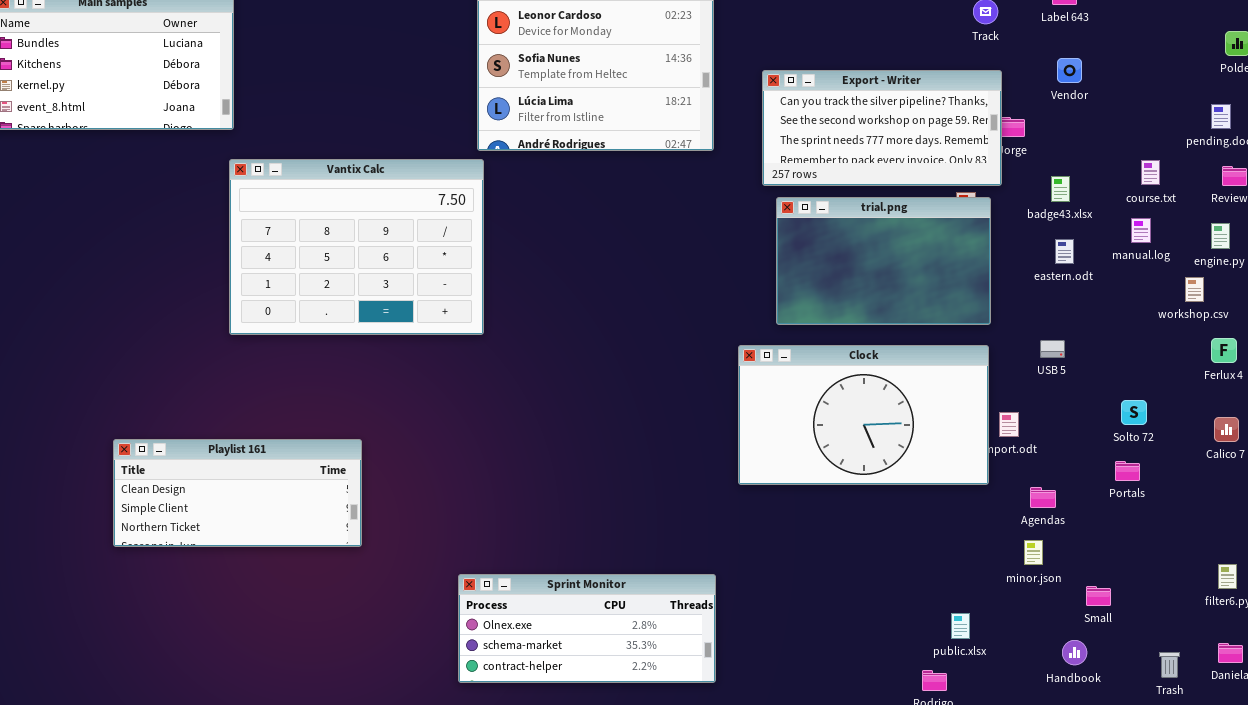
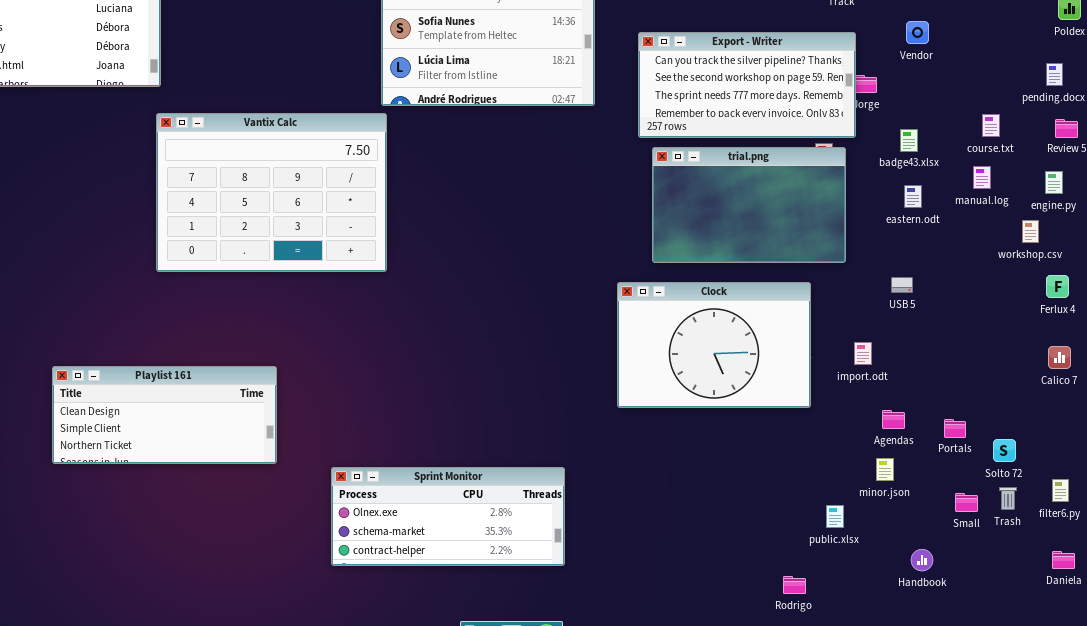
Clock: [738,345,989,485] -> [617,282,811,408], resized
Solto 72: [1121,400,1147,425] -> [993,439,1016,462], moved
Portals: [1115,461,1140,481] -> [944,419,966,438], moved
Sprint Monitor: [458,574,716,683] -> [331,467,565,566], moved
Small: [1086,586,1111,606] -> [955,493,978,512], moved
public.xlsx: [951,613,970,639] -> [826,505,844,528], moved
Trash: [1159,652,1180,678] -> [999,487,1017,510], moved

